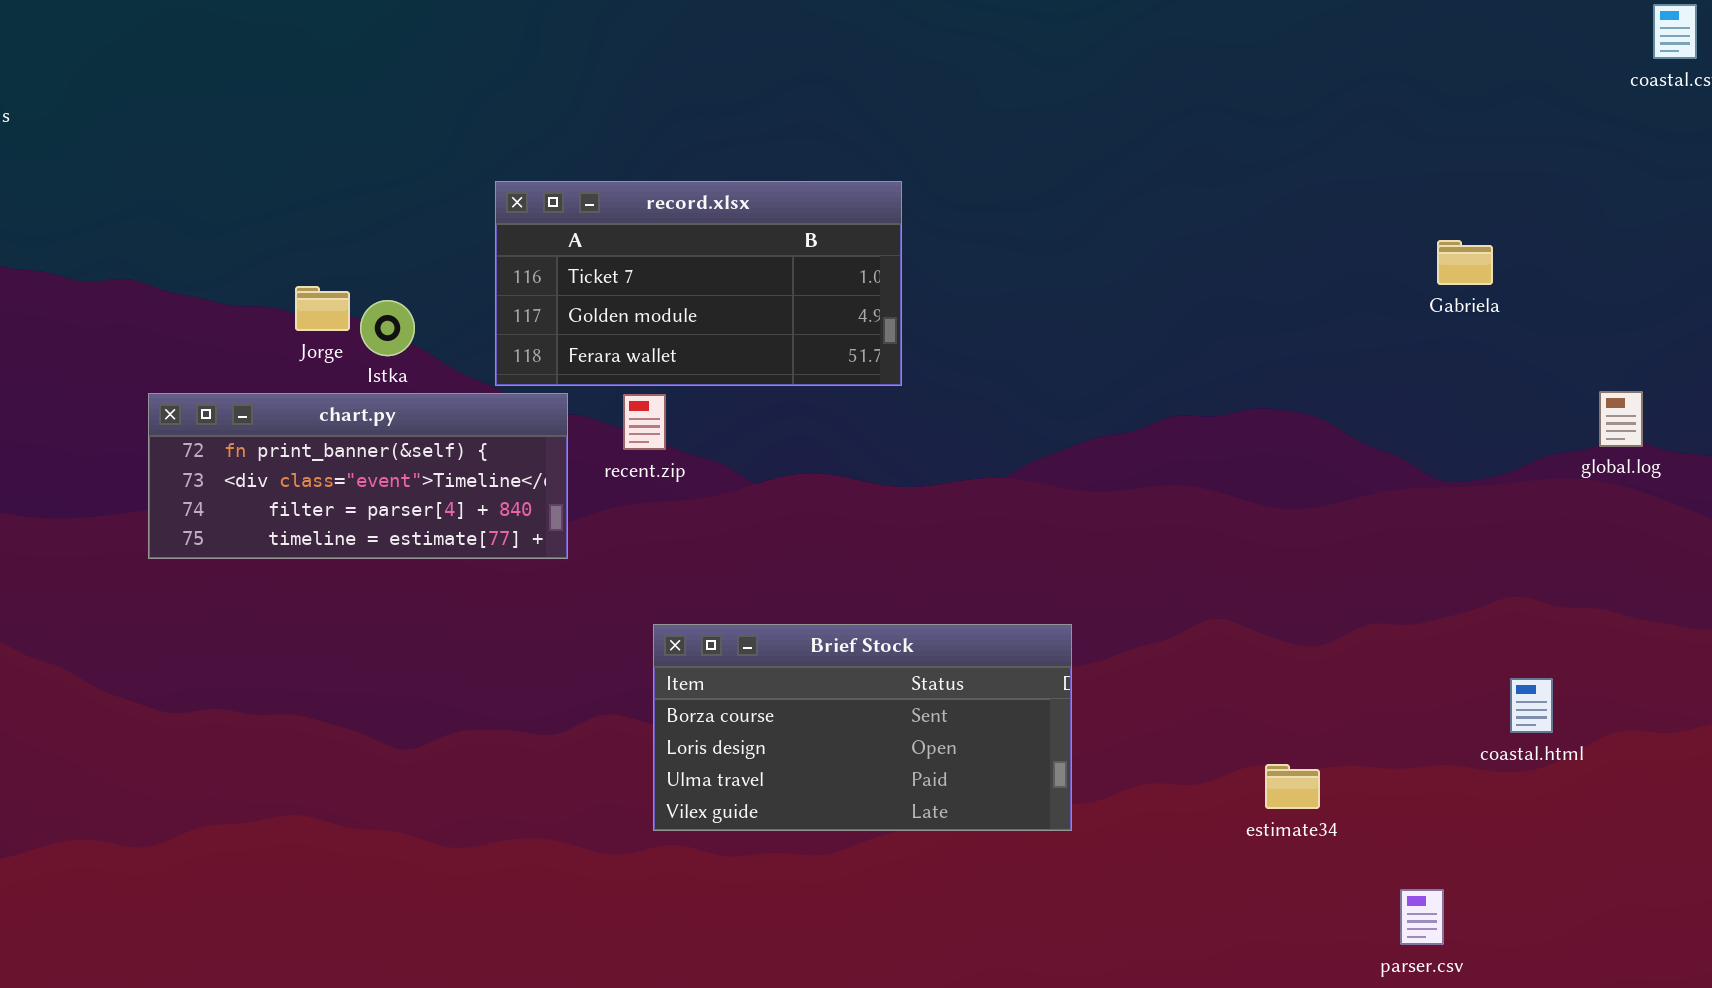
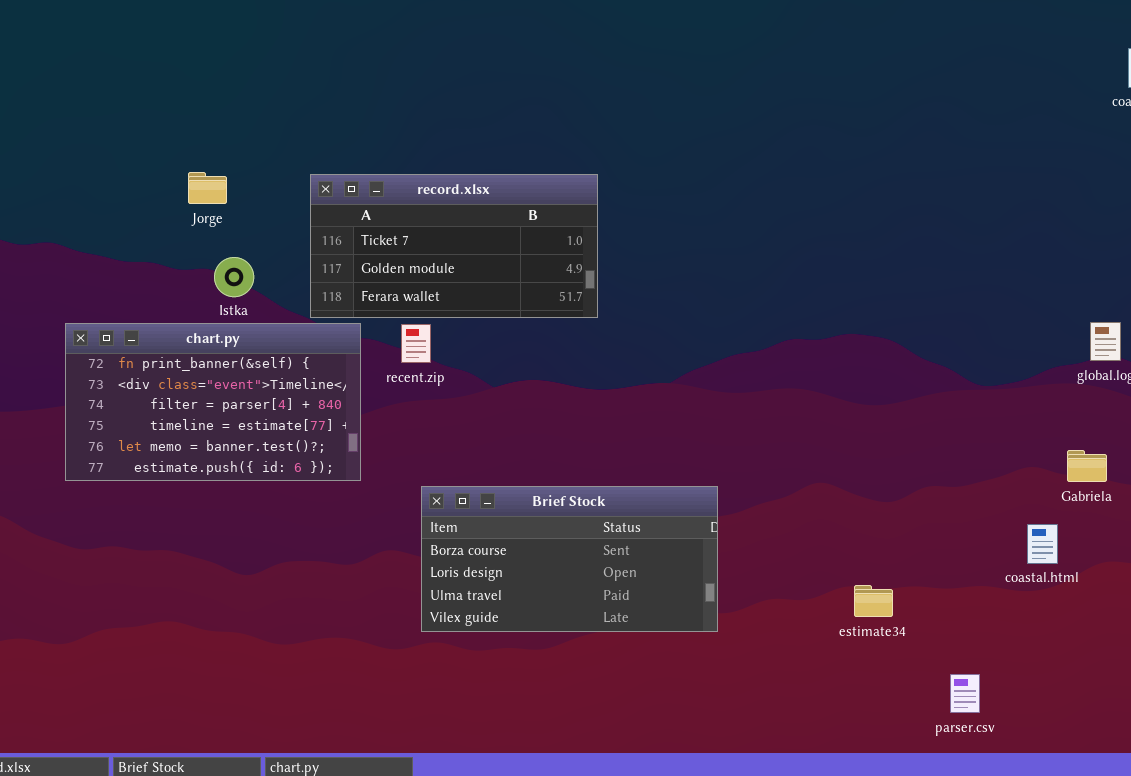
Gabriela: [1437,240,1493,285] -> [1067,450,1107,482], moved
Jorge: [295,286,350,331] -> [188,172,227,204], moved
chart.py: [148,393,568,559] -> [65,323,361,481], resized

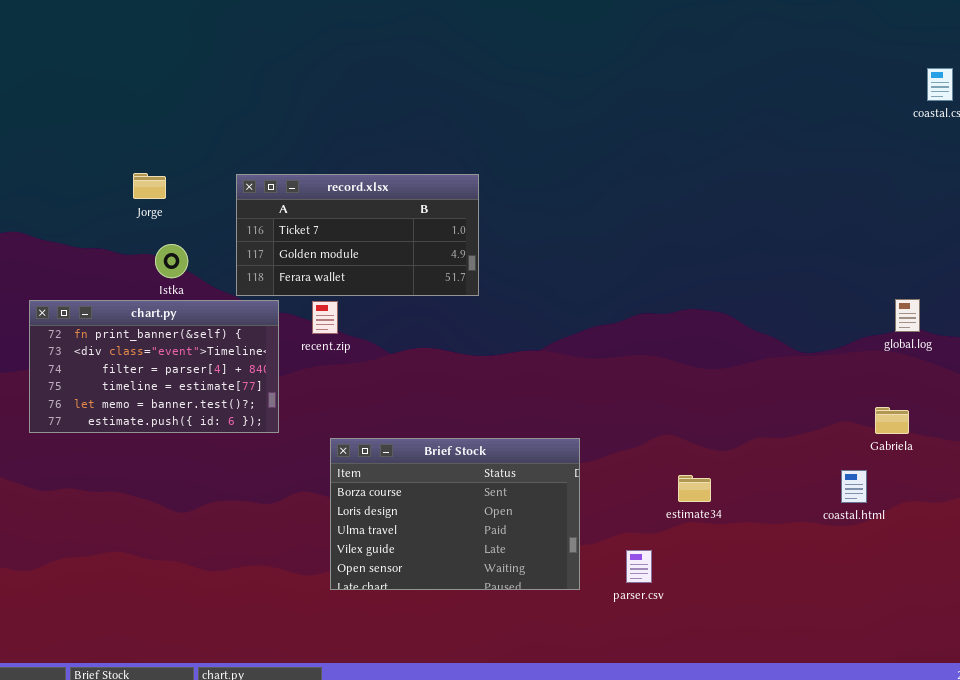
Brief Stock: [421,486,718,632] -> [330,438,580,590], resized
estimate34: [854,585,893,617] -> [678,475,711,502], moved
parser.csv: [950,674,980,713] -> [626,550,652,583], moved

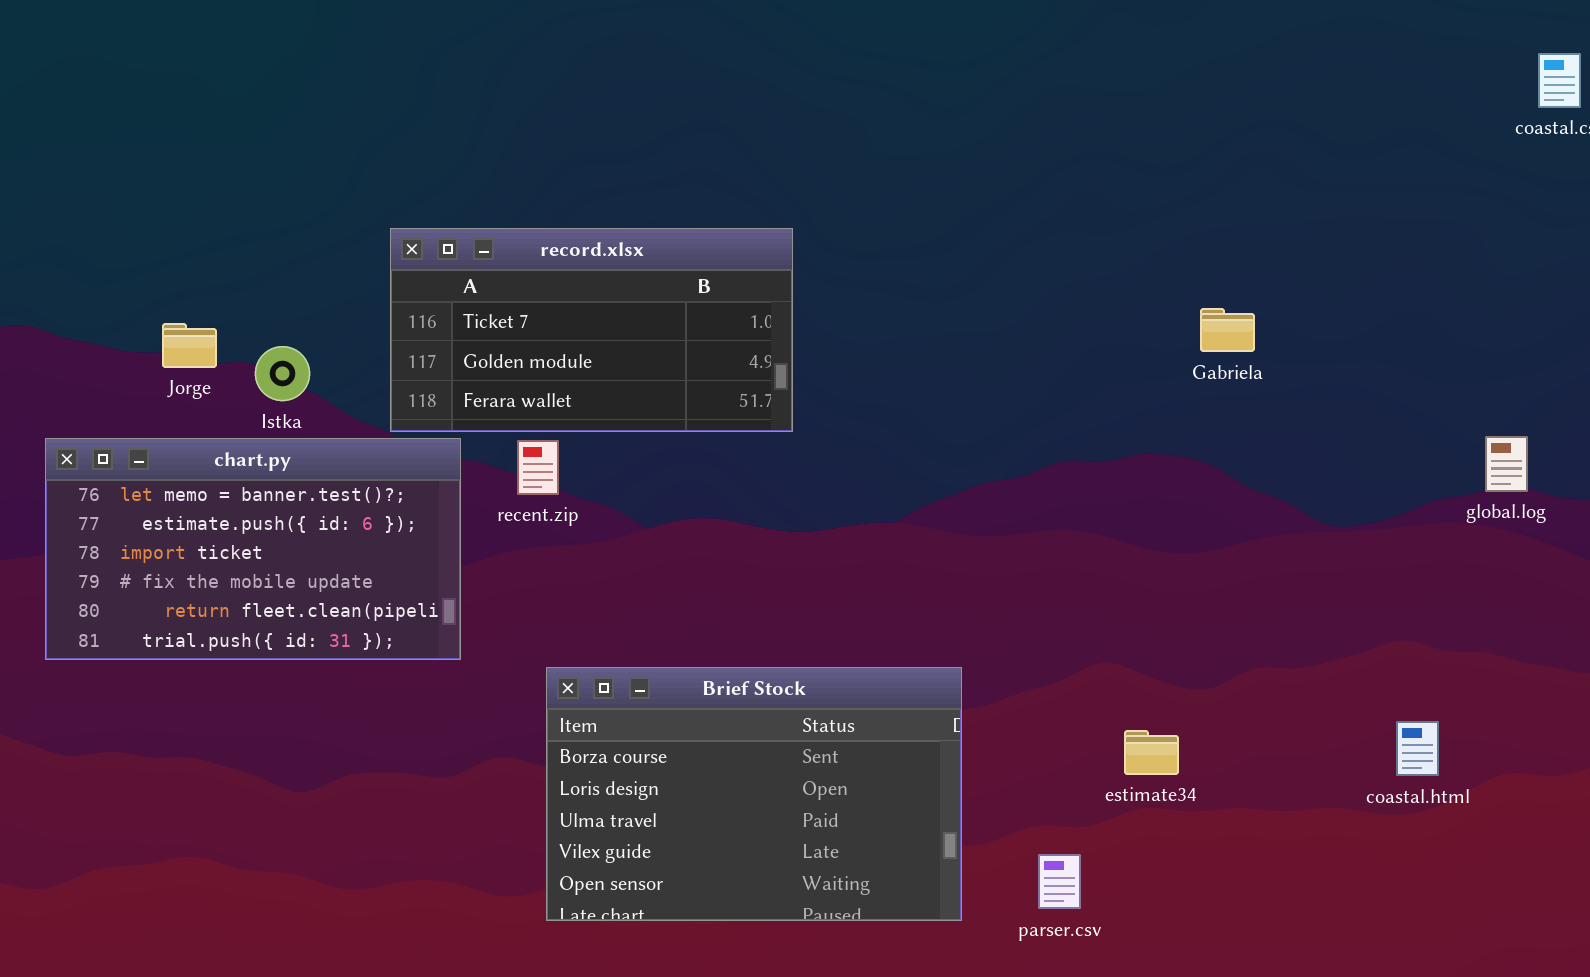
Jorge: [133,173,166,199] -> [162,323,217,368], moved
chart.py: [29,300,279,433] -> [45,438,461,660], scrolled down 4 rows
Gabriela: [875,407,909,434] -> [1200,308,1255,352], moved

